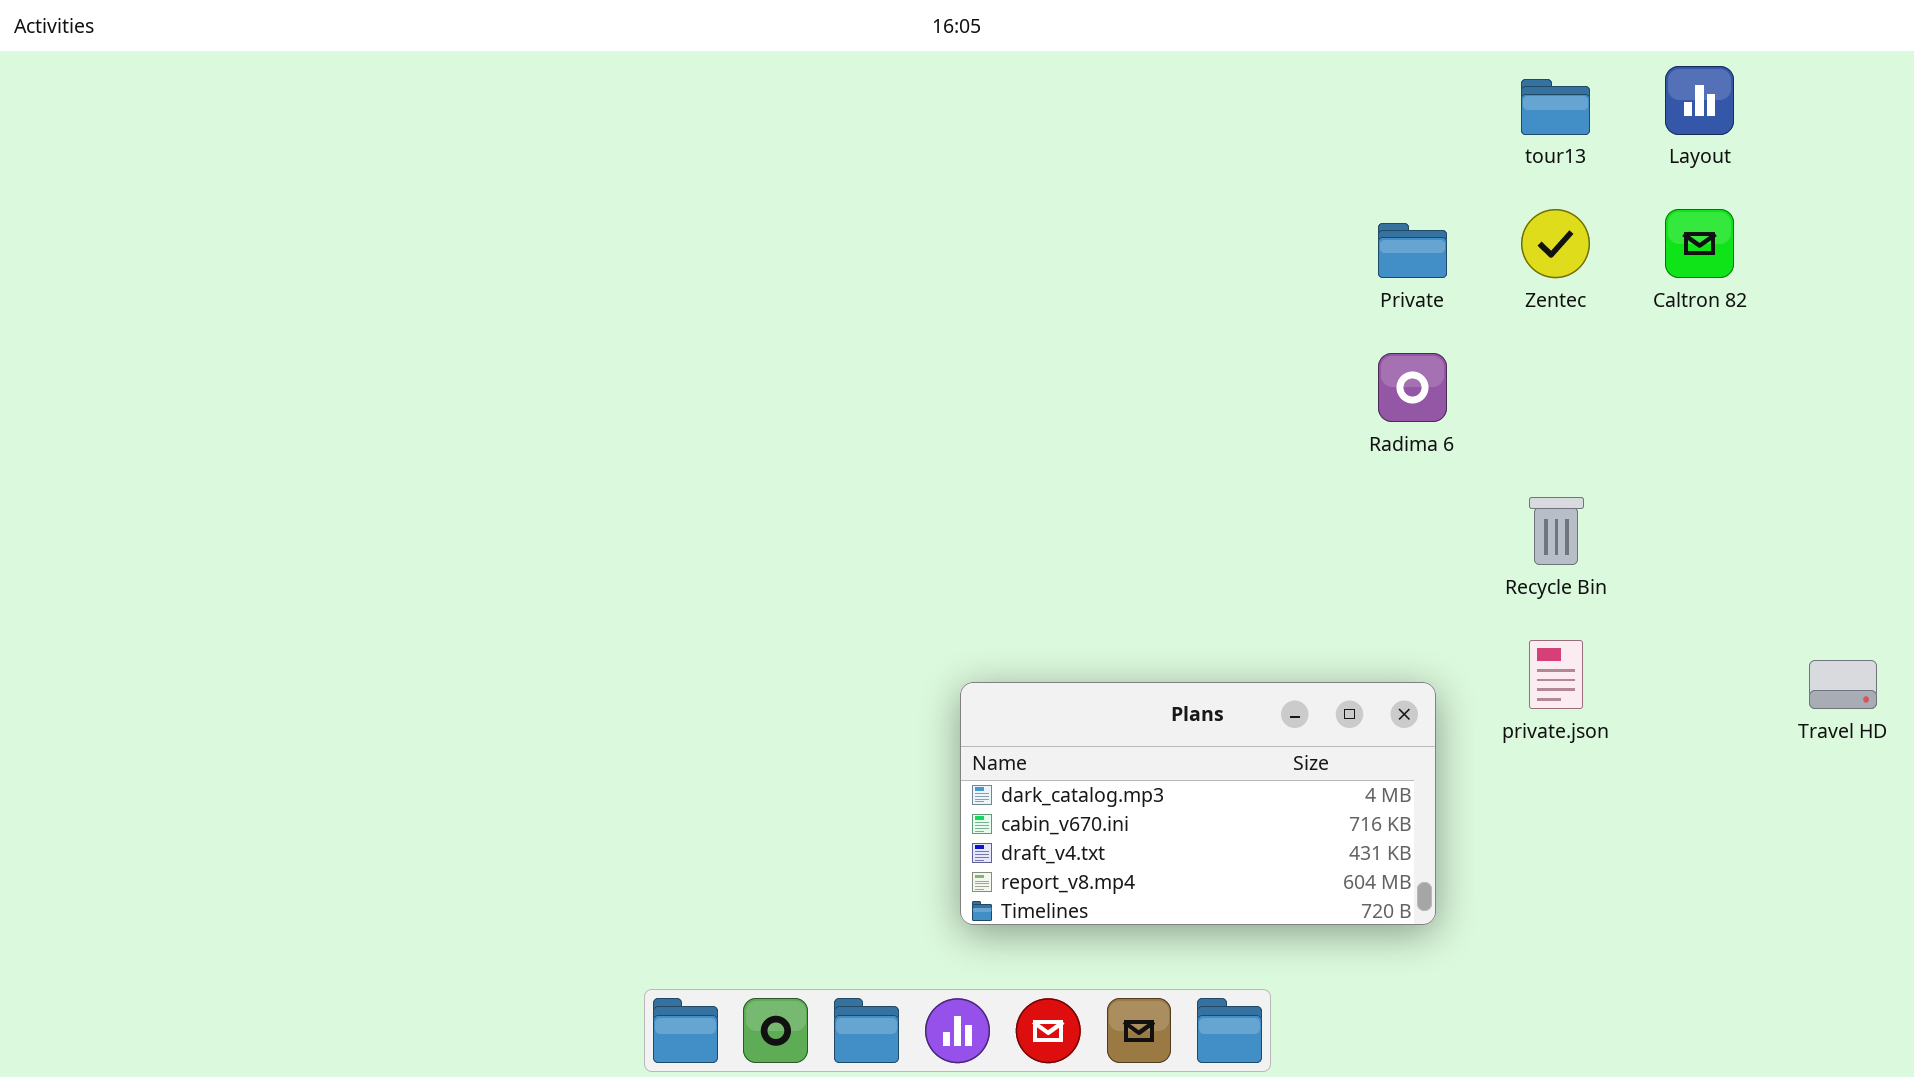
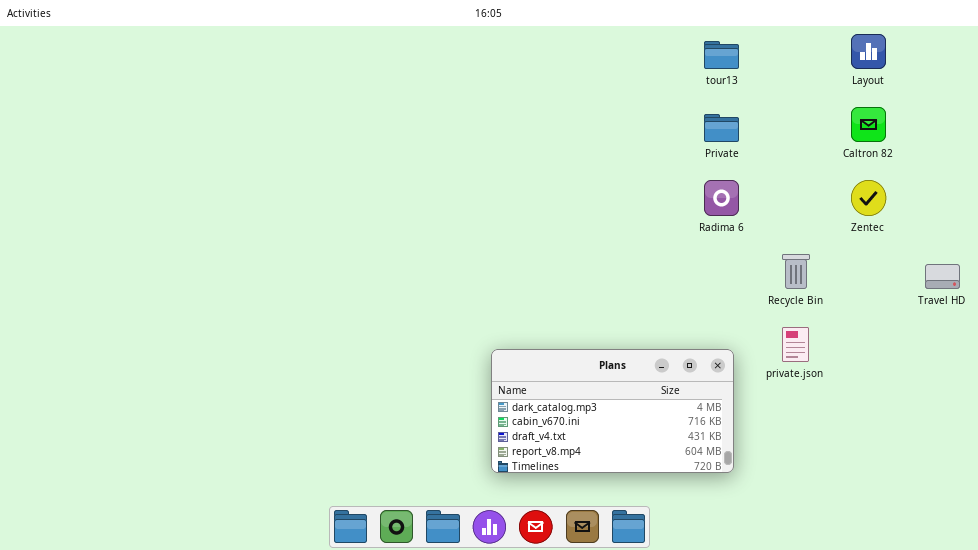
tour13: [1521,79,1590,135] -> [704,41,739,69], moved
Zentec: [1521,209,1590,278] -> [851,180,886,216], moved
Travel HD: [1809,660,1877,709] -> [925,264,960,289], moved

